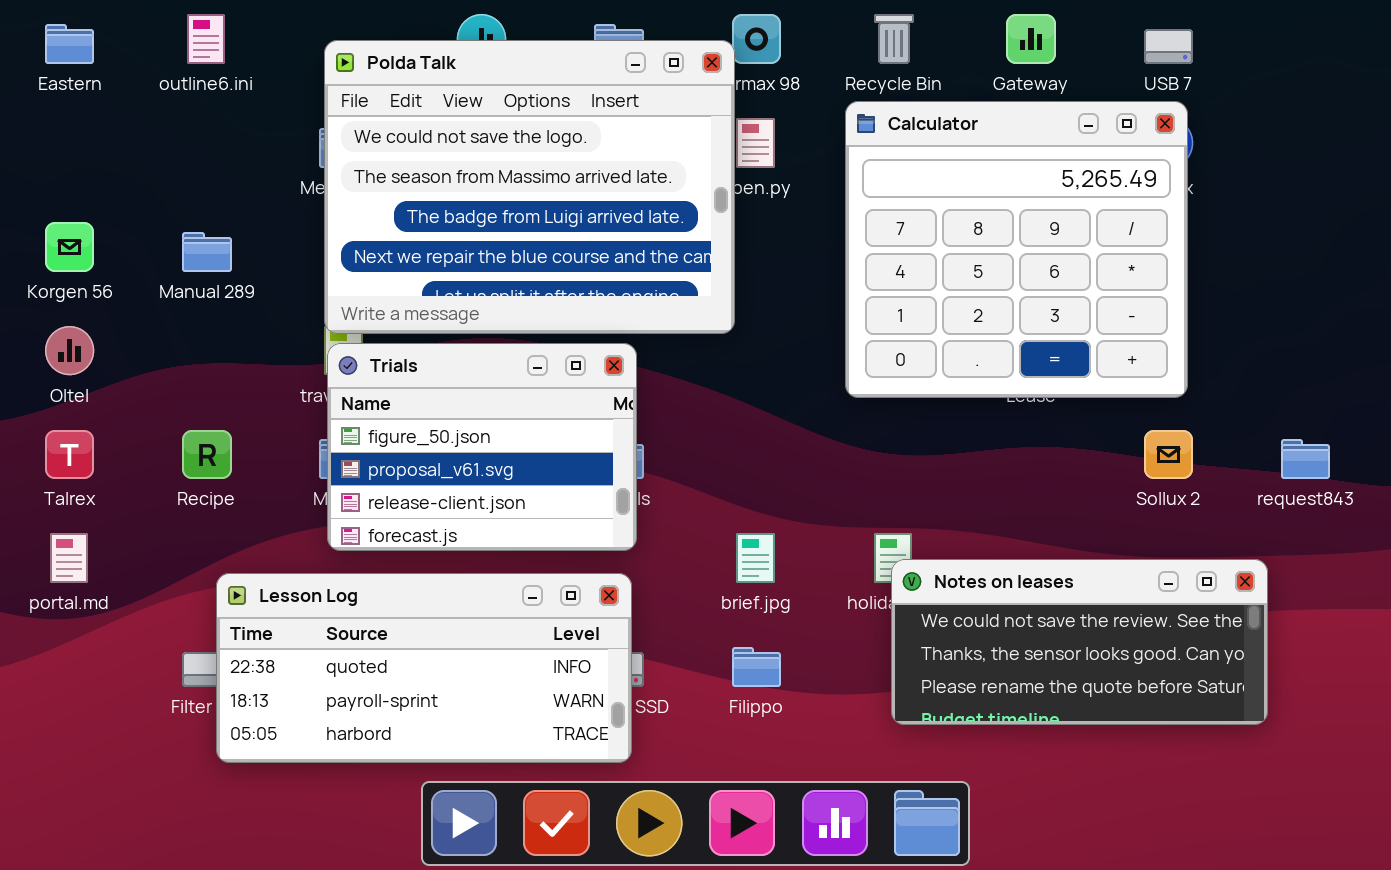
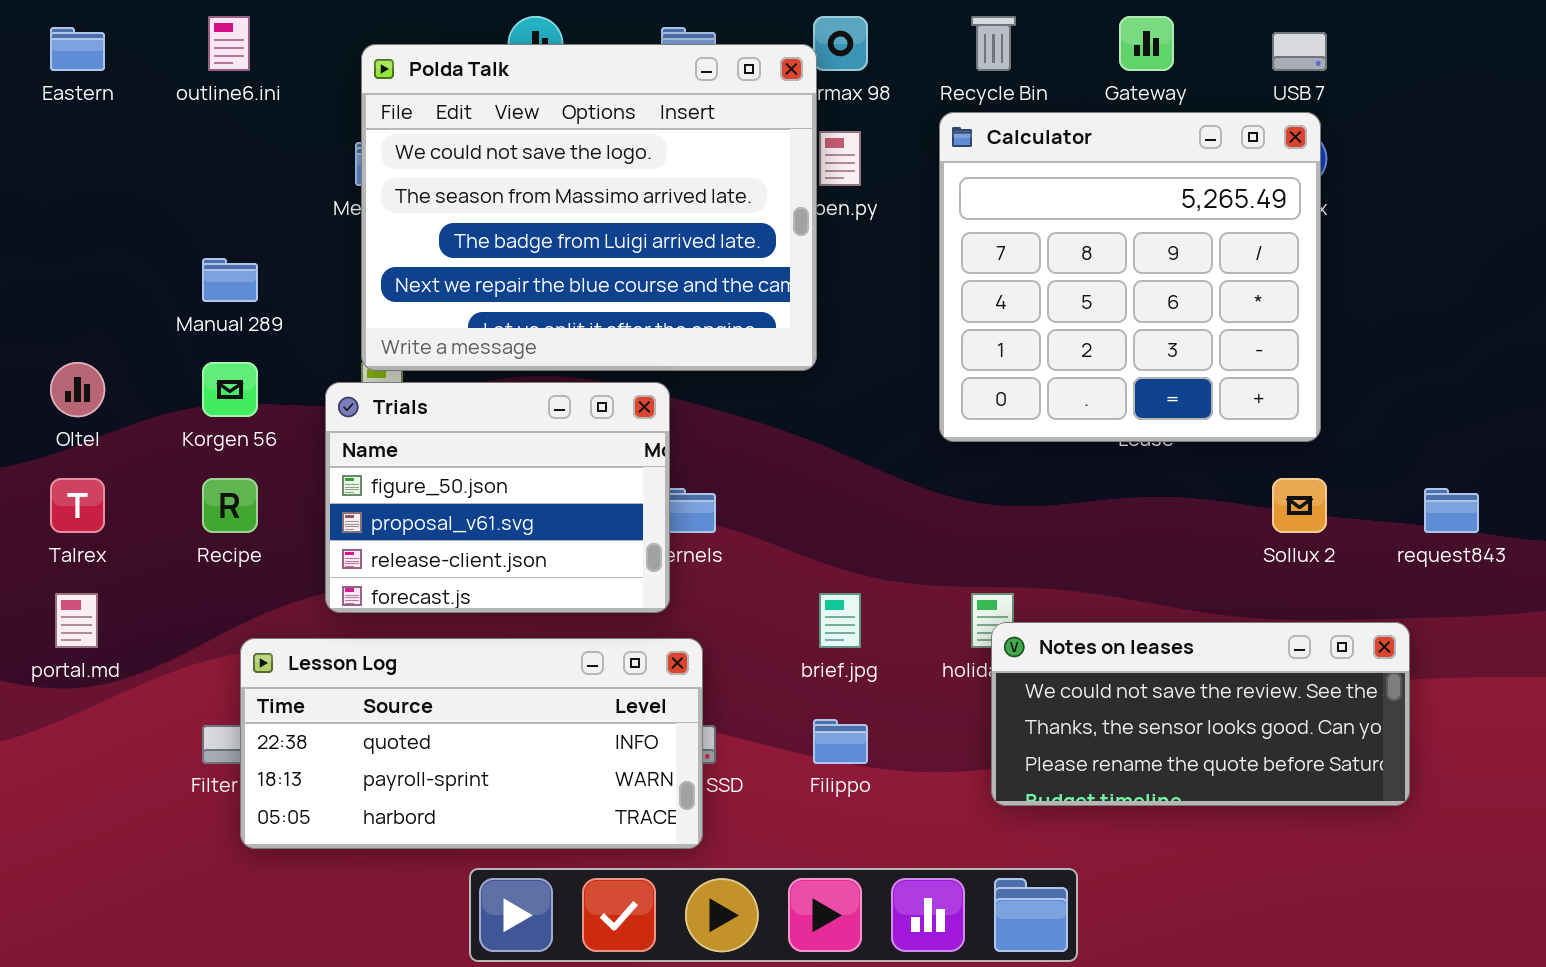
Korgen 56: [45,222,94,272] -> [202,362,258,417], moved
Trials: [327,343,637,551] -> [325,382,670,613], moved

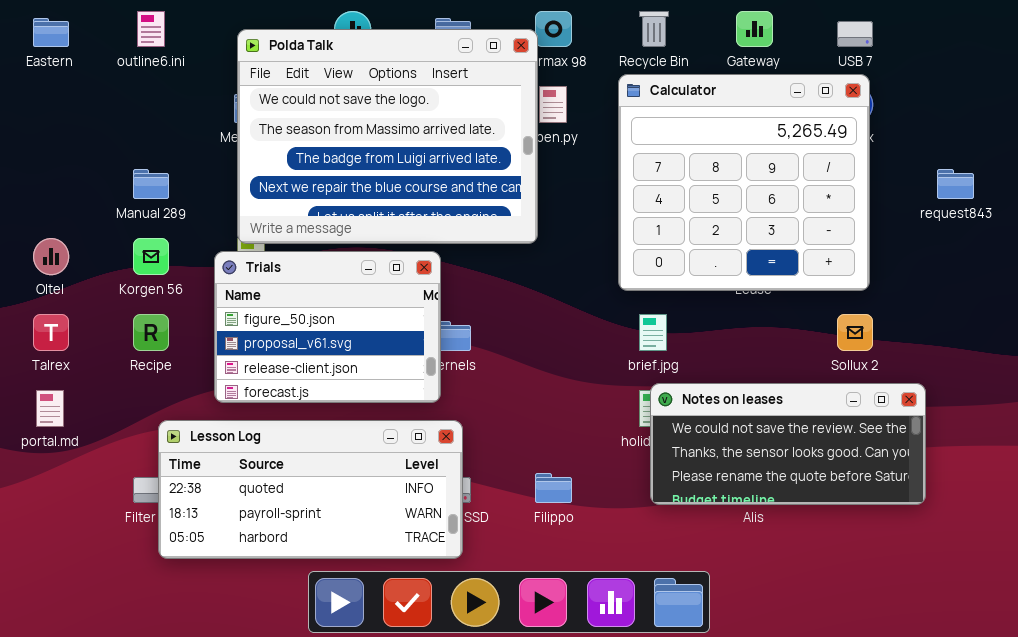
request843: [1424,488,1479,533] -> [937,169,974,199], moved
brief.jpg: [819,593,861,648] -> [639,314,667,351], moved
Notes on leases: [991,622,1410,806] -> [650,383,926,505], moved

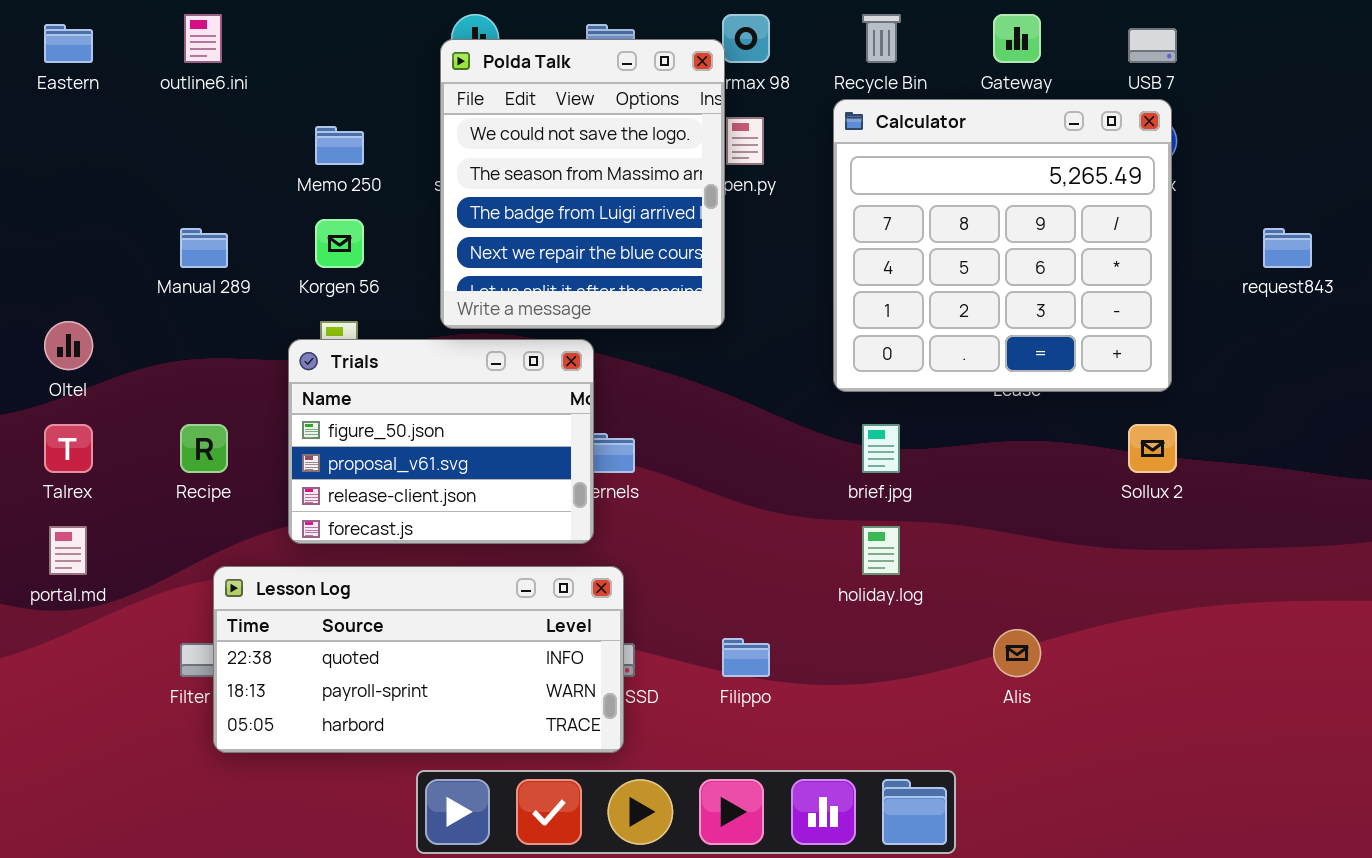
Polda Talk: [237,29,538,244] -> [440,39,725,329], resized
Korgen 56: [133,238,169,275] -> [315,219,364,268], moved
Notes on leases: [650,383,926,505] -> none, closed

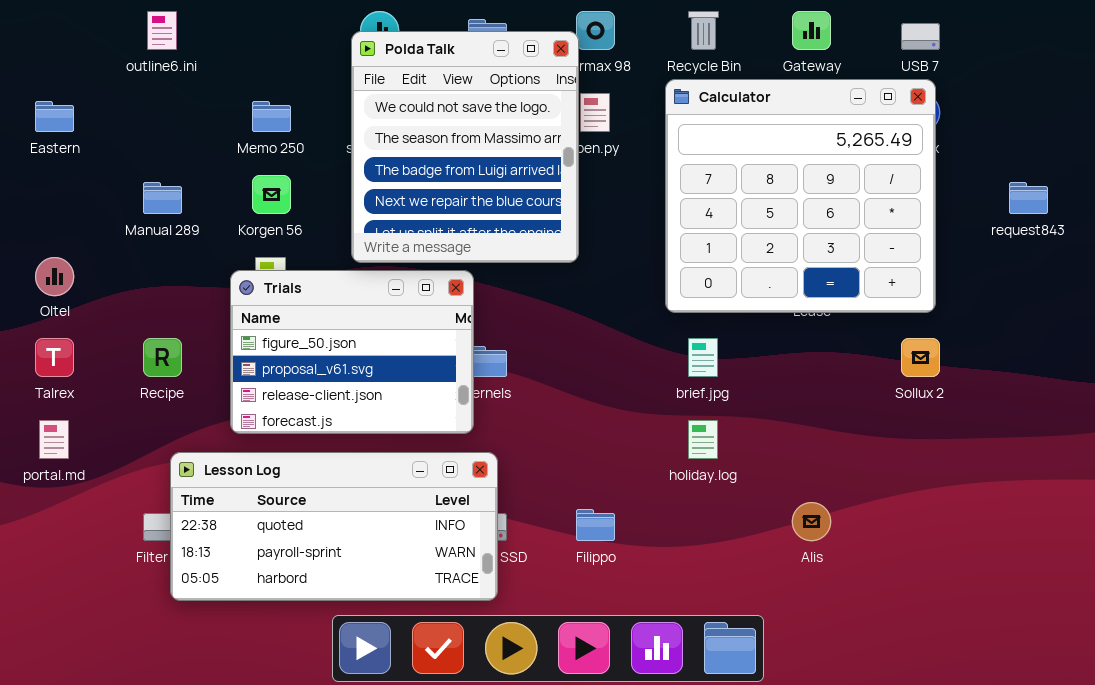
Eastern: [44,24,93,63] -> [35,101,74,132], moved

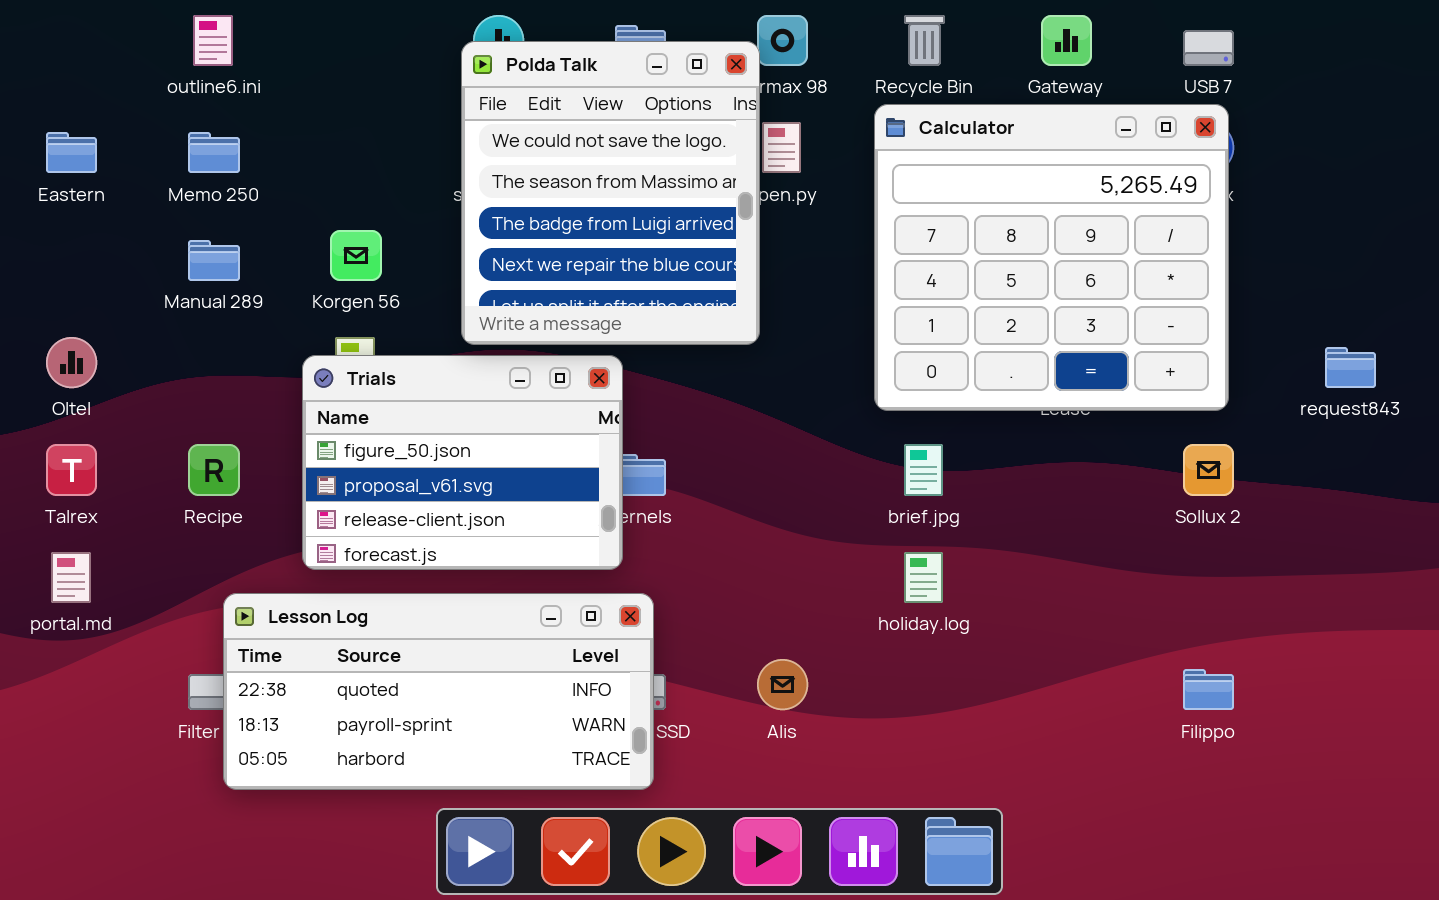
Memo 250: [252,101,291,132] -> [188,132,240,173], moved
request843: [1009,182,1048,214] -> [1325,347,1376,388], moved
Alis: [792,502,831,541] -> [757,659,808,710], moved
Filippo: [576,509,615,541] -> [1183,669,1234,710], moved

